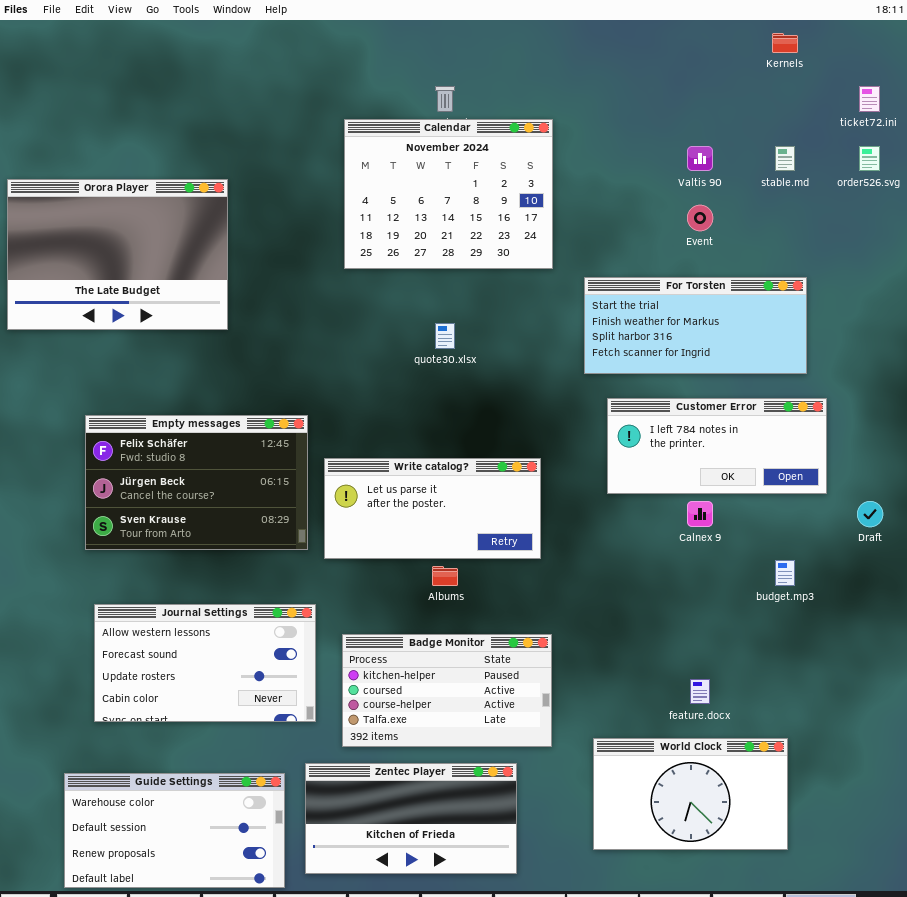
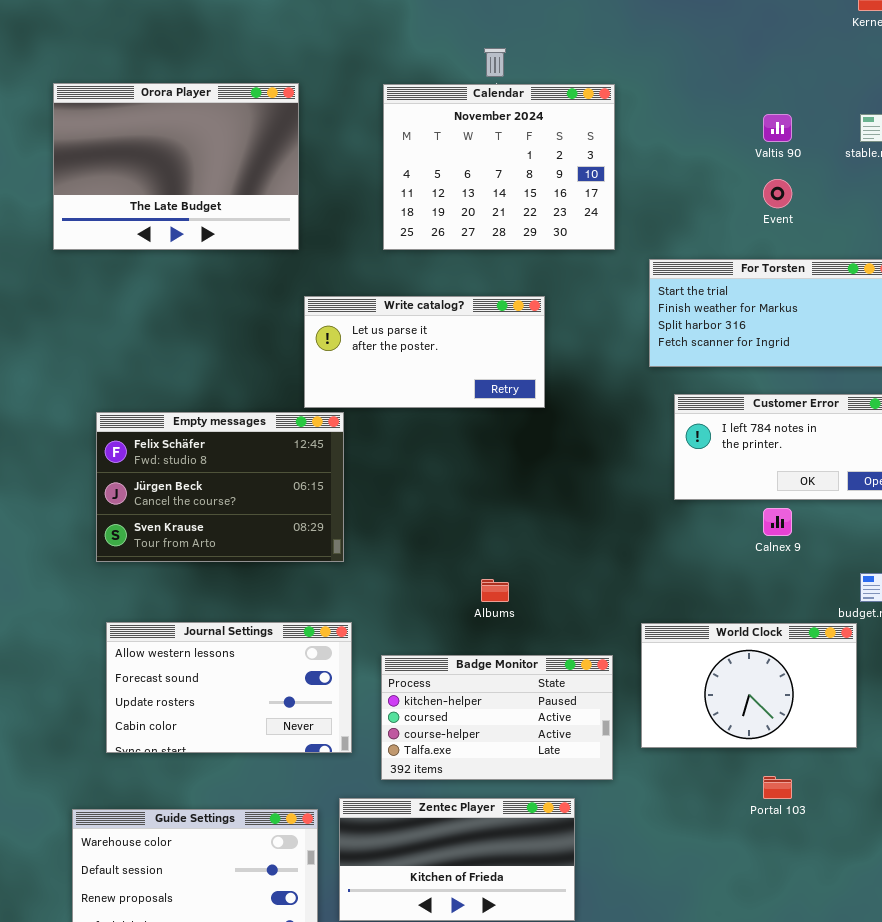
Orora Player: [7,179,228,330] -> [53,83,299,250], moved
Write catalog?: [324,458,541,559] -> [304,296,545,408], moved
World Clock: [593,738,788,850] -> [641,623,857,748], moved

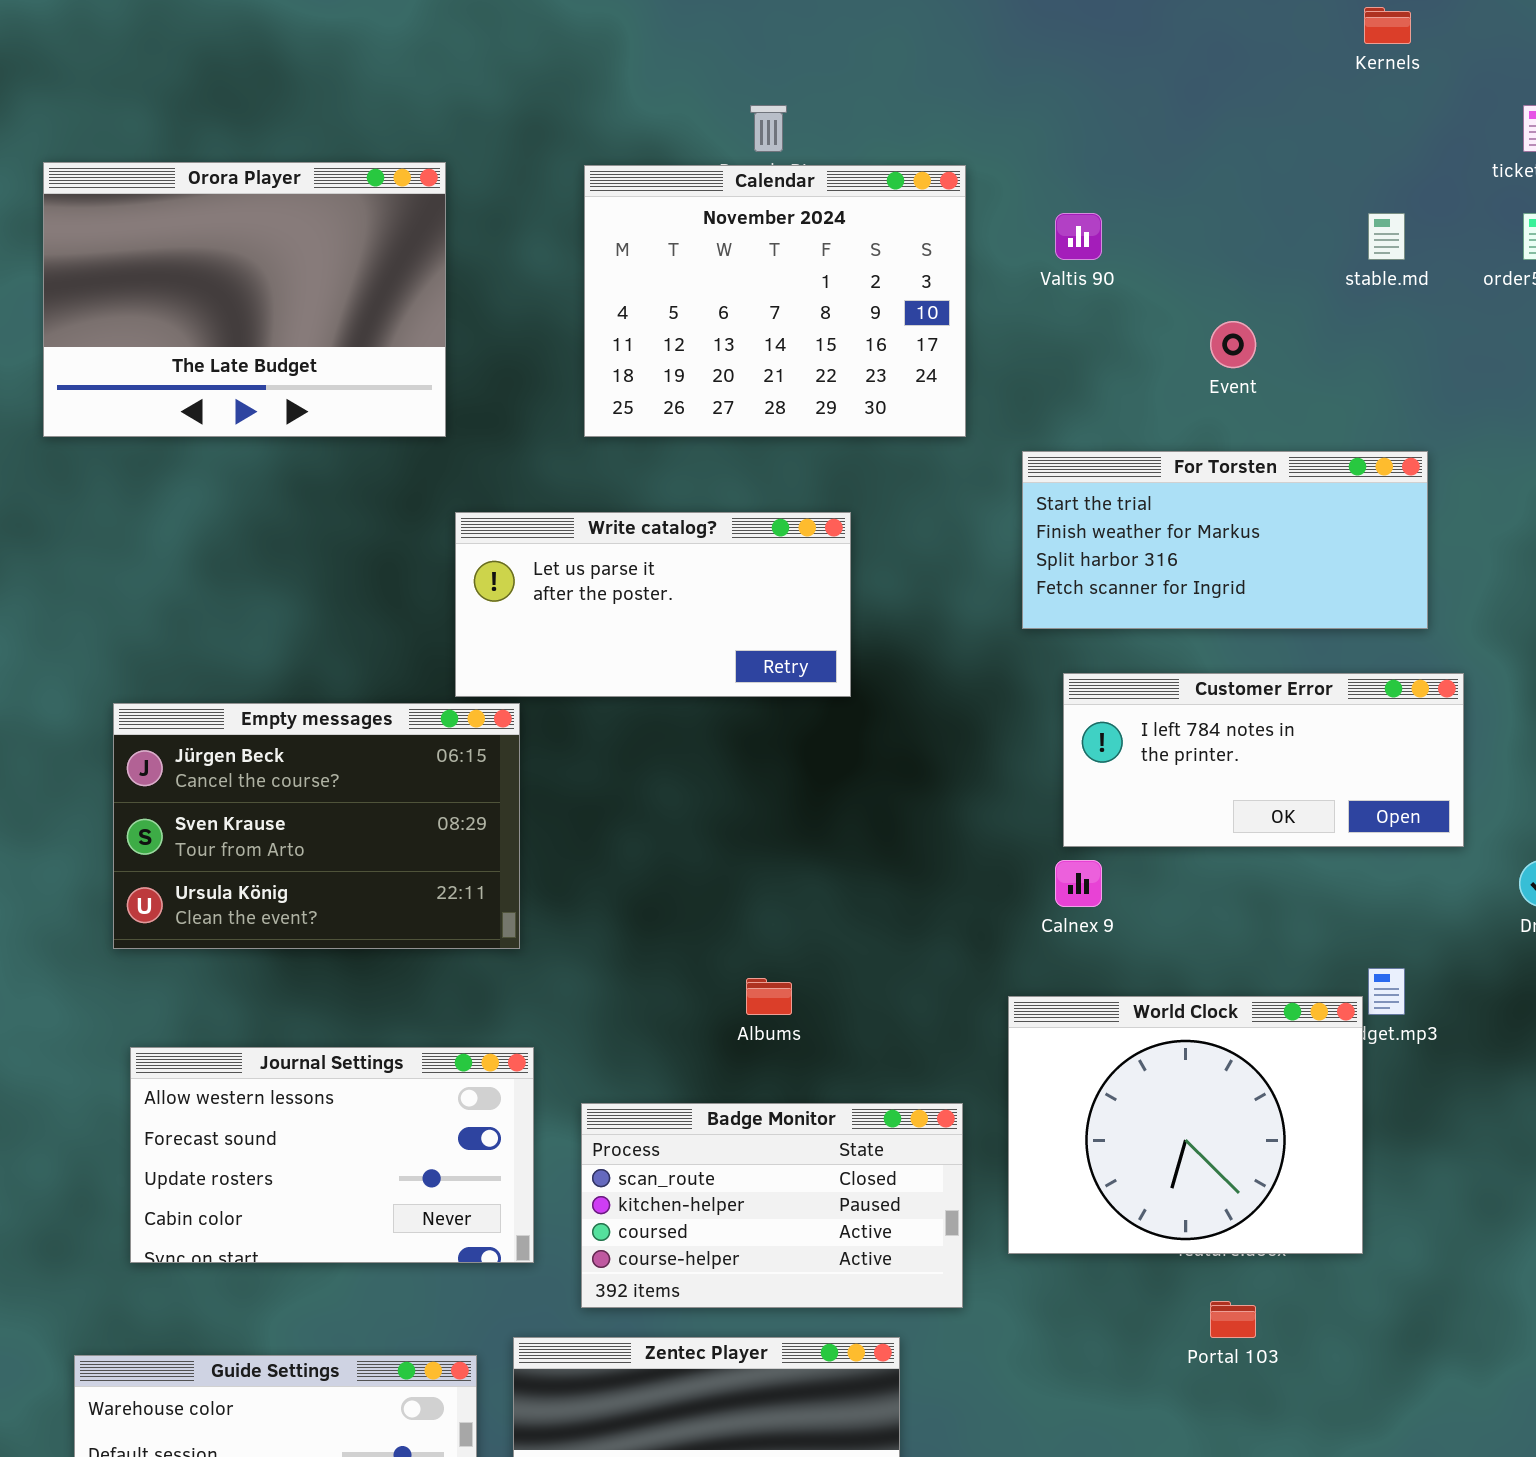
Valtis 90: [763,114,792,142] -> [1055,213,1102,260], moved
Empty messages: [96,412,344,562] -> [113,703,520,949], scrolled down 1 row
Calnex 9: [763,508,792,536] -> [1055,860,1102,907], moved
World Clock: [641,623,857,748] -> [1008,996,1363,1254], resized
Badge Monitor: [381,655,613,780] -> [581,1103,963,1308], scrolled up 1 row

